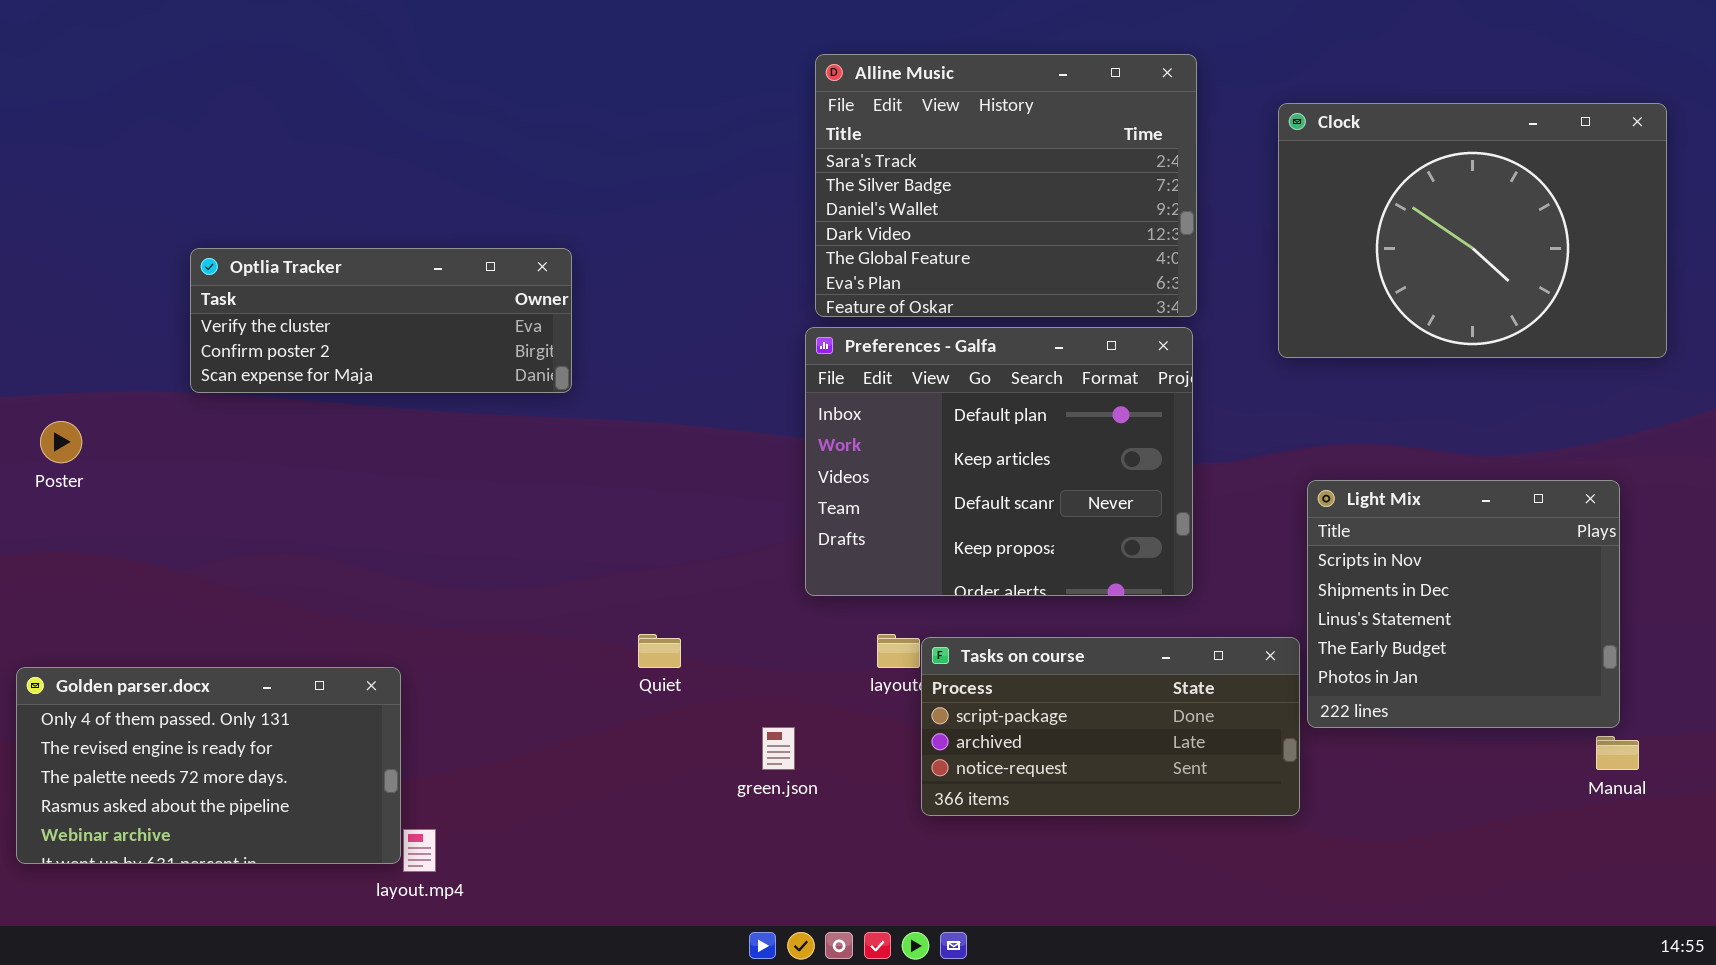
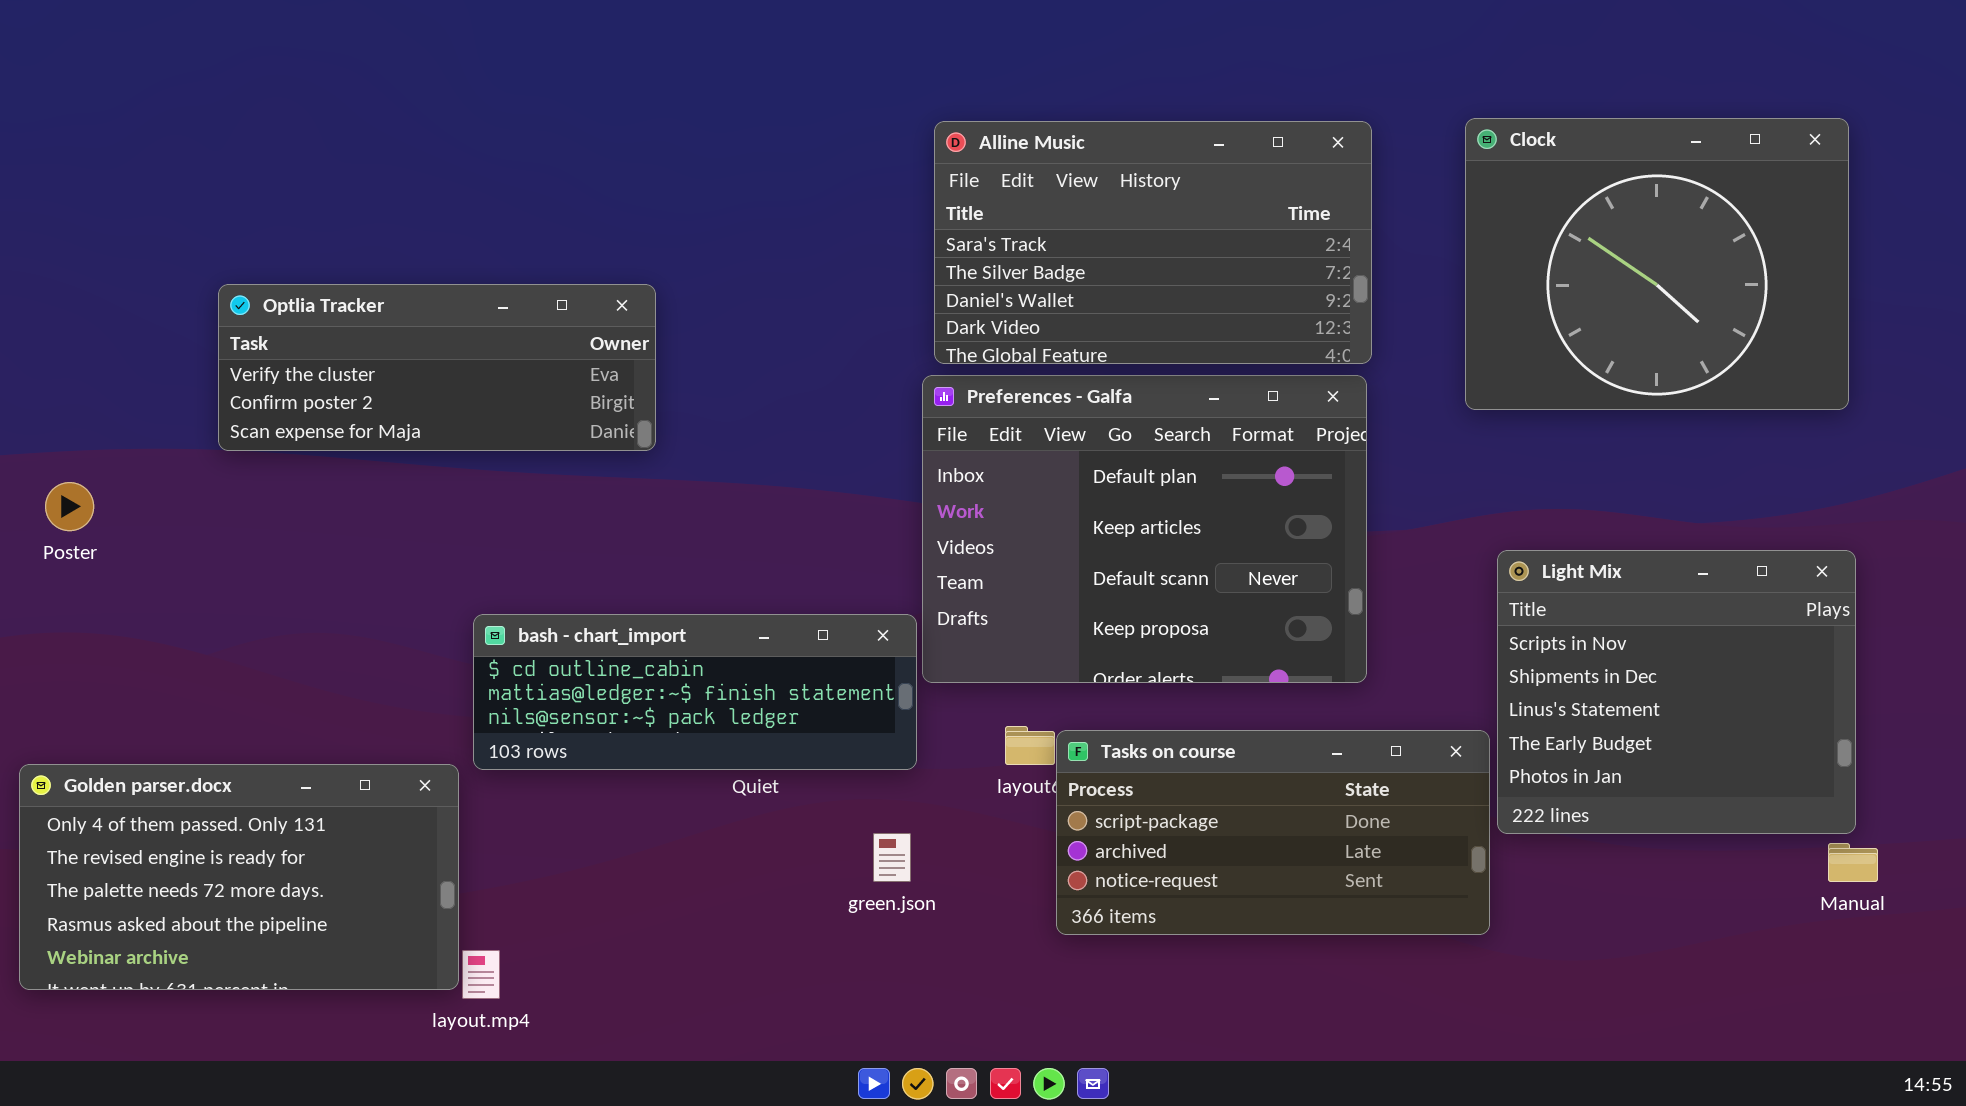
Alline Music: [815,54,1197,317] -> [934,121,1372,364], resized
Clock: [1278,103,1667,358] -> [1465,118,1849,410], resized
bash - chart_import: none -> [473,614,917,770], opened

